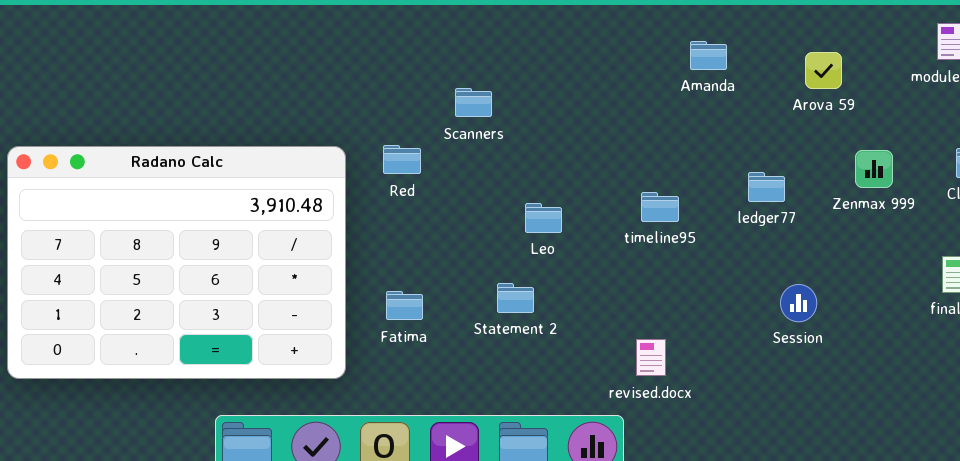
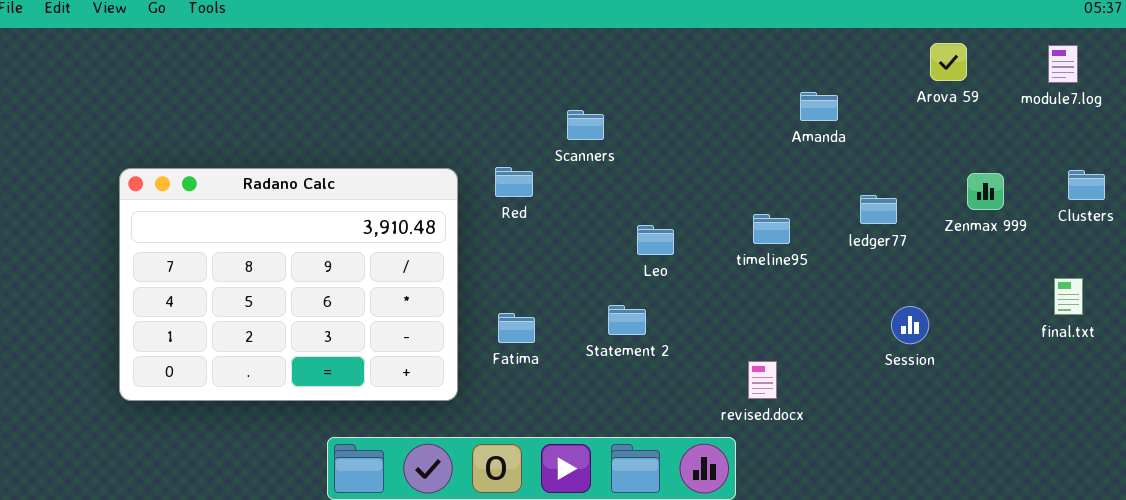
Amanda: [690,41,727,70] -> [800,92,838,121], moved
Arova 59: [805,52,842,89] -> [930,43,967,81], moved

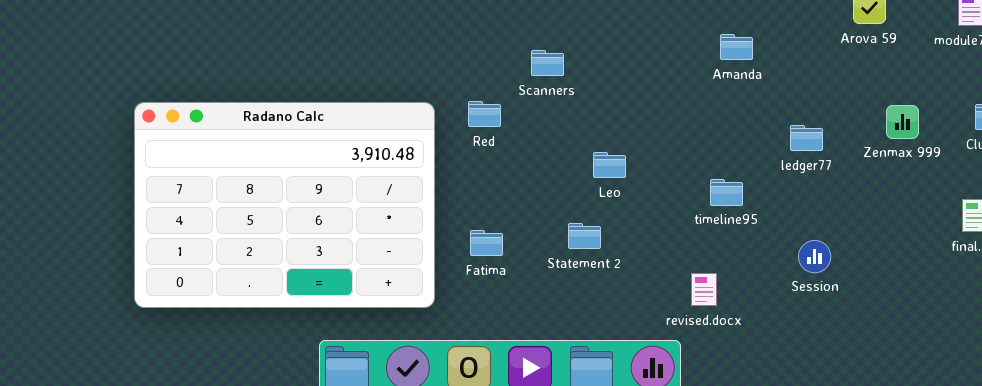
Amanda: [800,92,838,121] -> [720,34,753,60], moved
timeline95: [753,214,790,244] -> [710,179,743,206], moved
Session: [891,306,929,344] -> [798,240,831,273], moved

